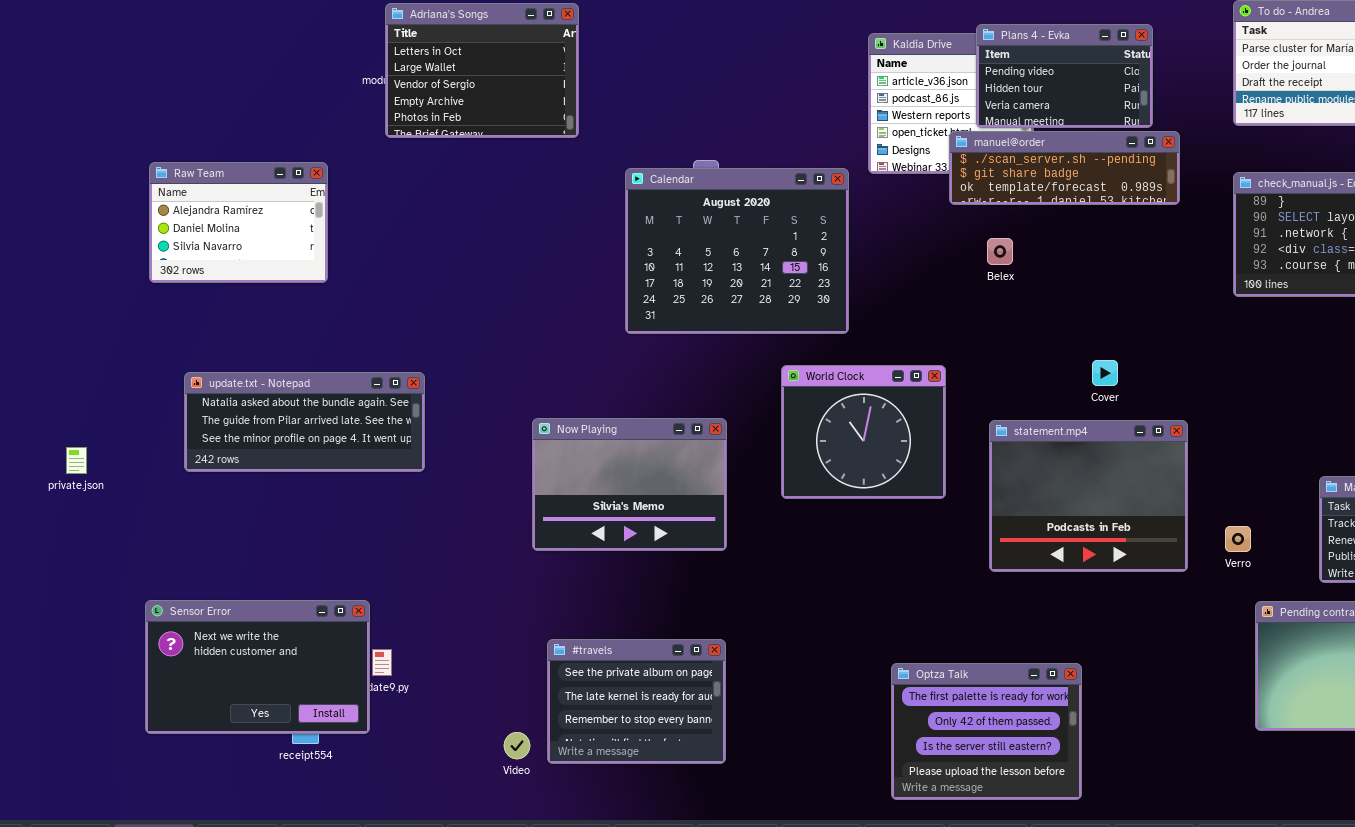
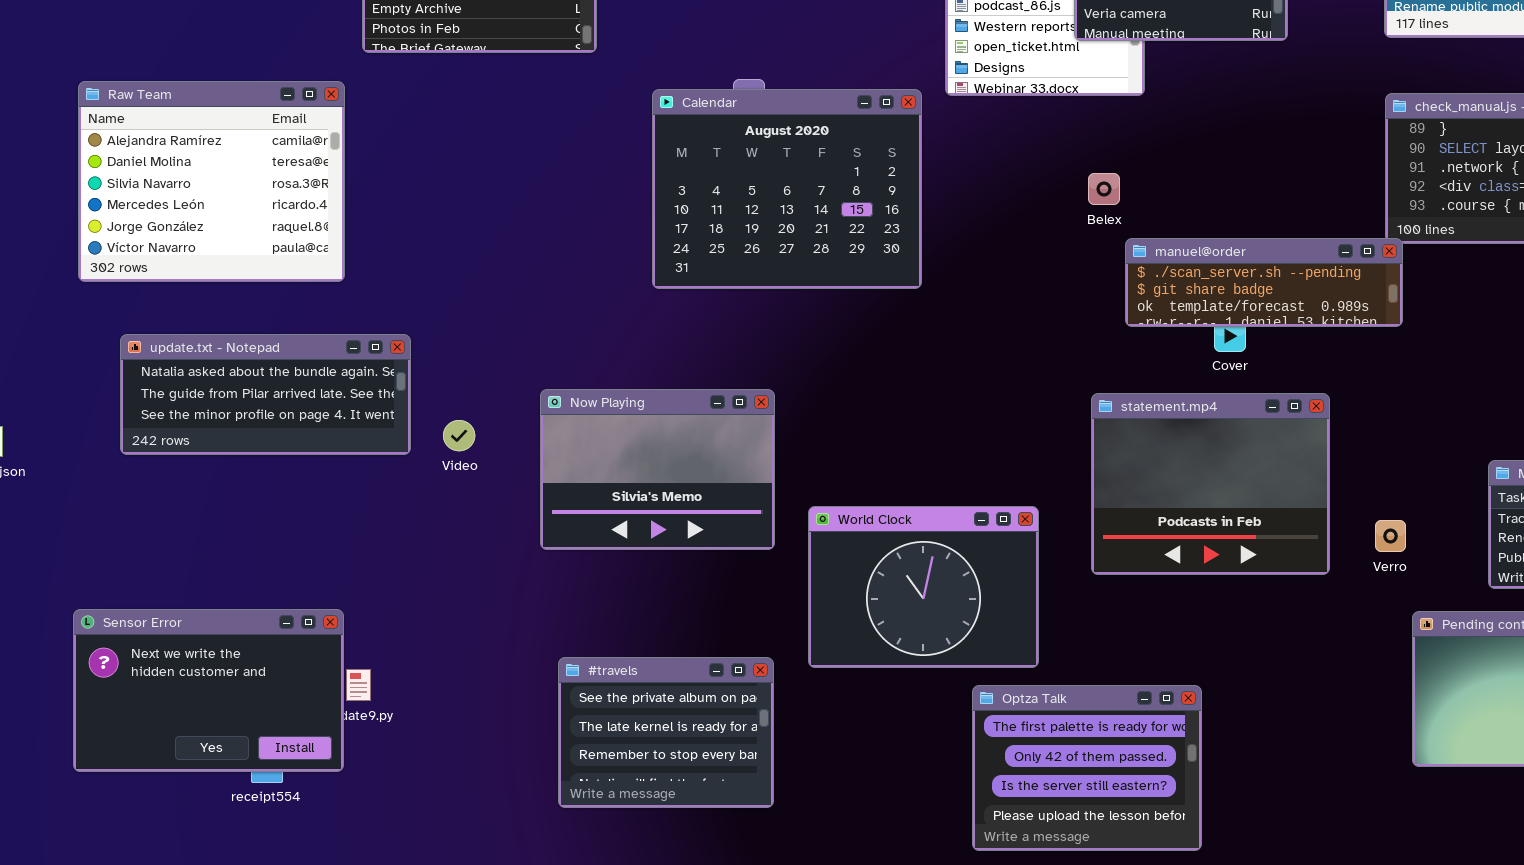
manuel@order: [949,131,1180,205] -> [1125,238,1403,327], moved
Raw Team: [149,162,328,283] -> [78,81,345,282], resized
World Clock: [781,365,946,499] -> [808,506,1039,668], moved, resized
Video: [504,732,530,759] -> [443,420,475,451], moved

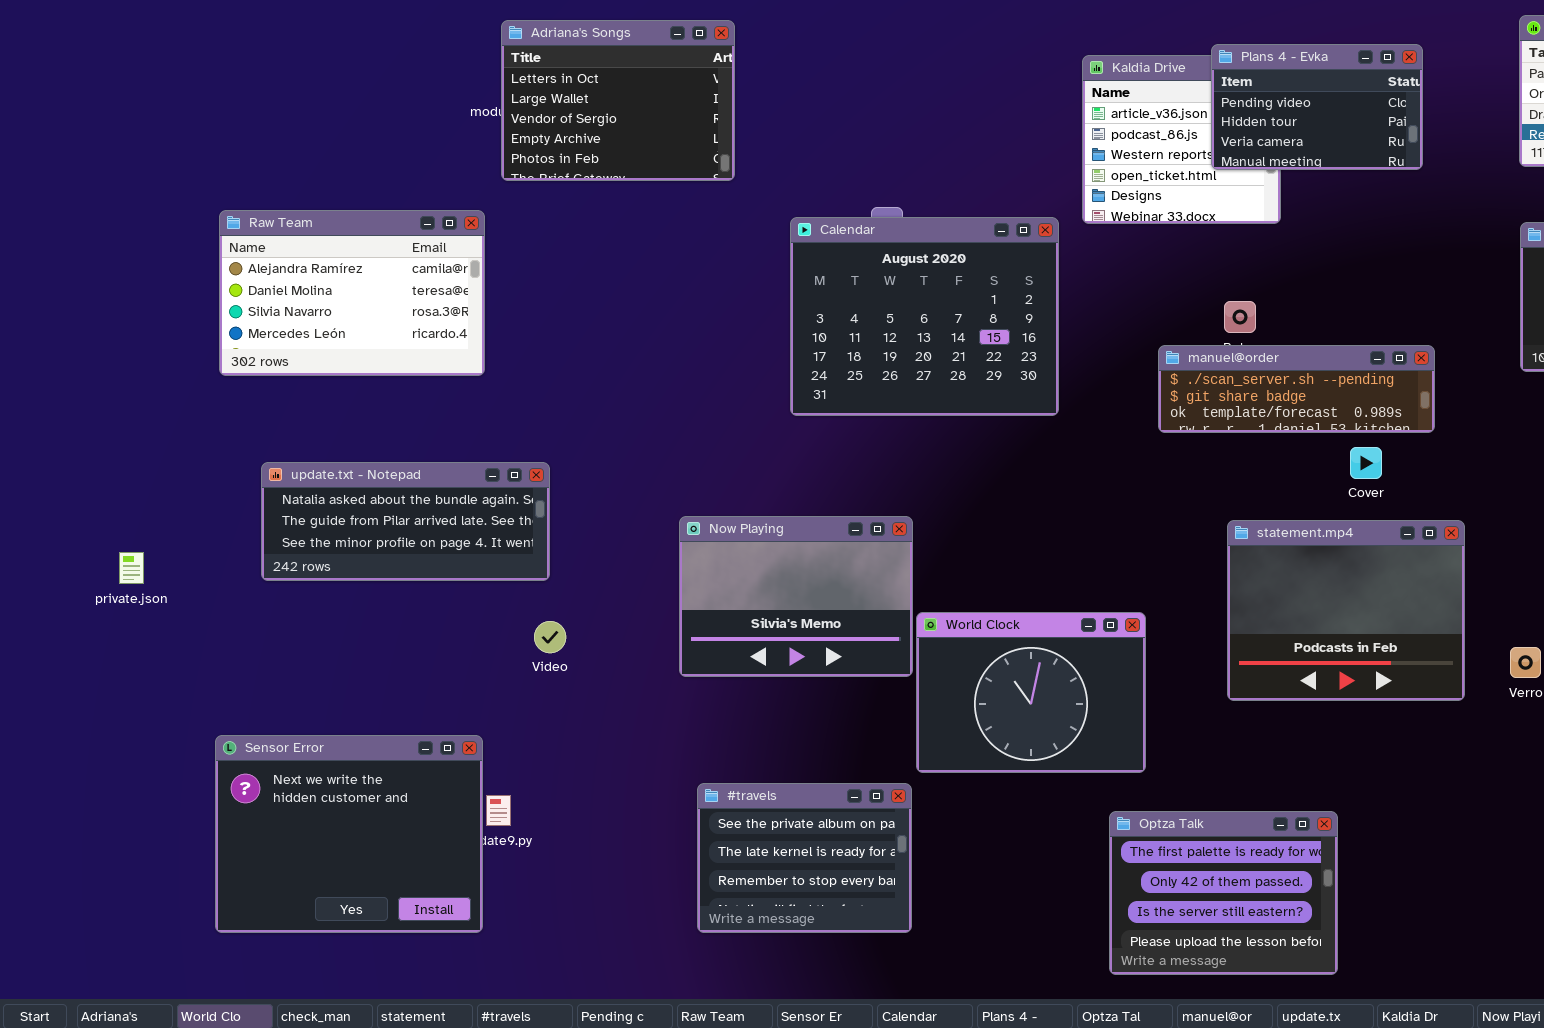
Raw Team: [78,81,345,282] -> [219,210,485,376], resized
manuel@order: [1125,238,1403,327] -> [1158,345,1435,433], moved
Video: [443,420,475,451] -> [534,621,566,653], moved
World Clock: [808,506,1039,668] -> [916,612,1146,773], moved
Sensor Error: [73,609,344,772] -> [215,735,483,933], resized

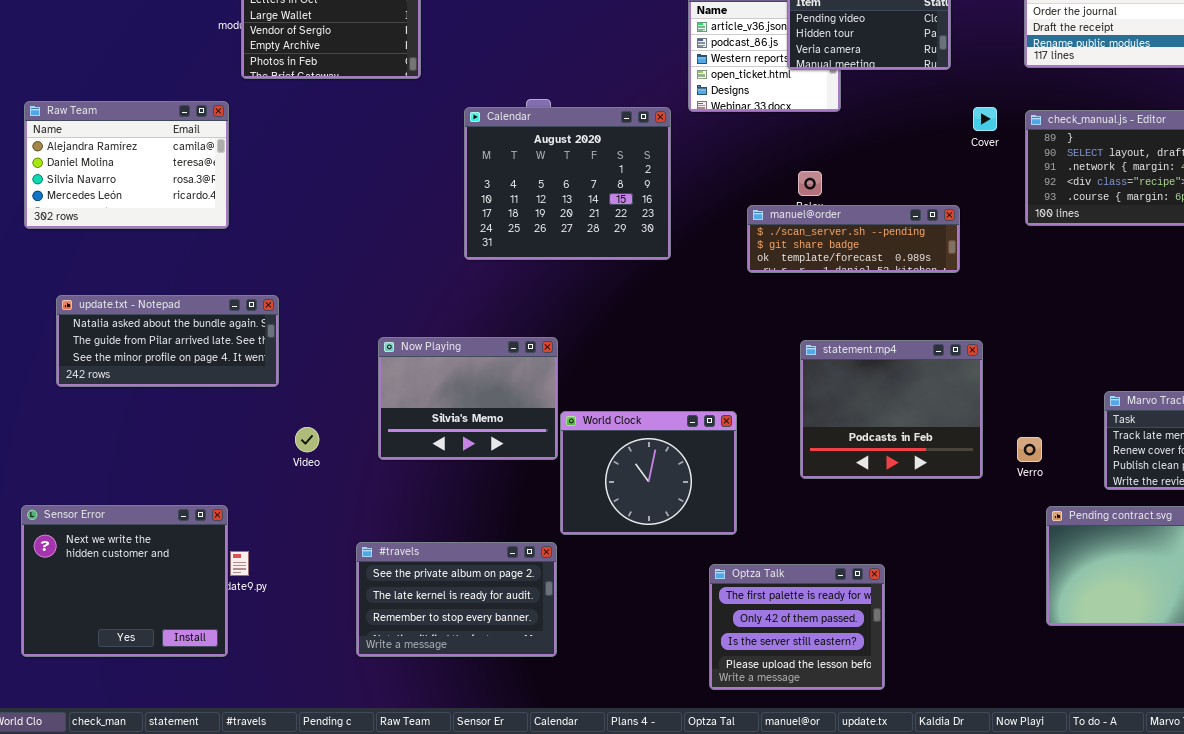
Cover: [1350,447,1382,479] -> [973,107,997,131], moved
Video: [534,621,566,653] -> [295,427,319,452], moved
#travels: [697,783,912,933] -> [356,542,557,657], resized

